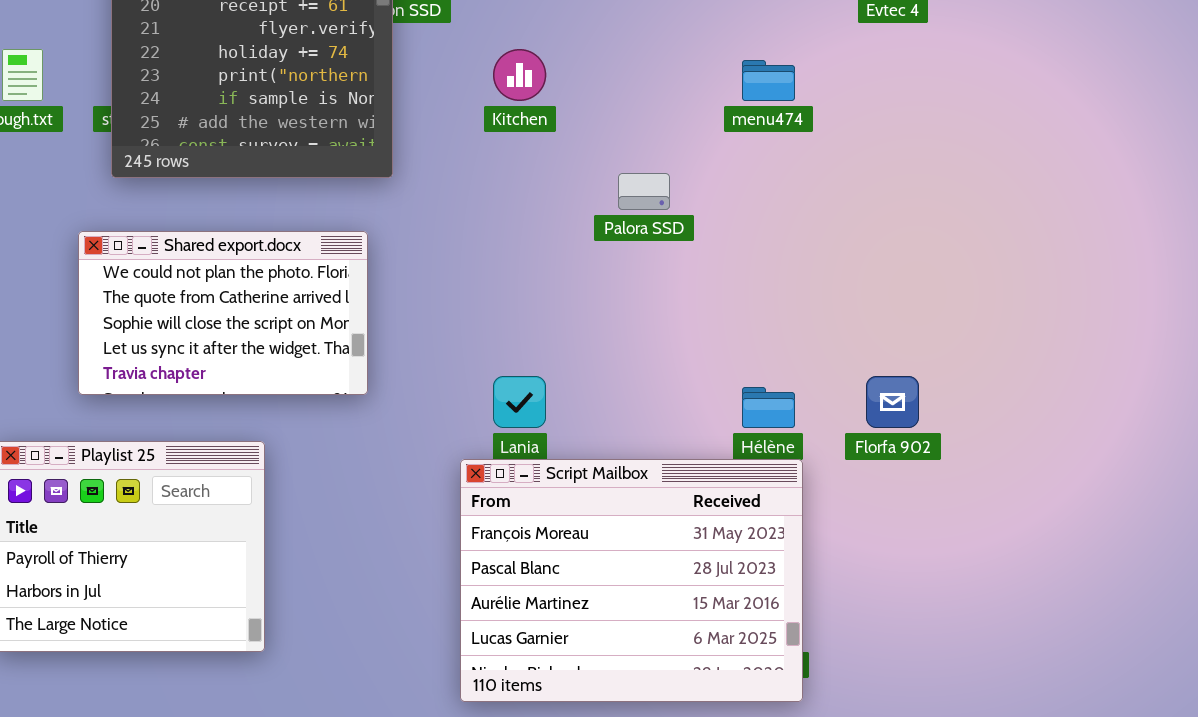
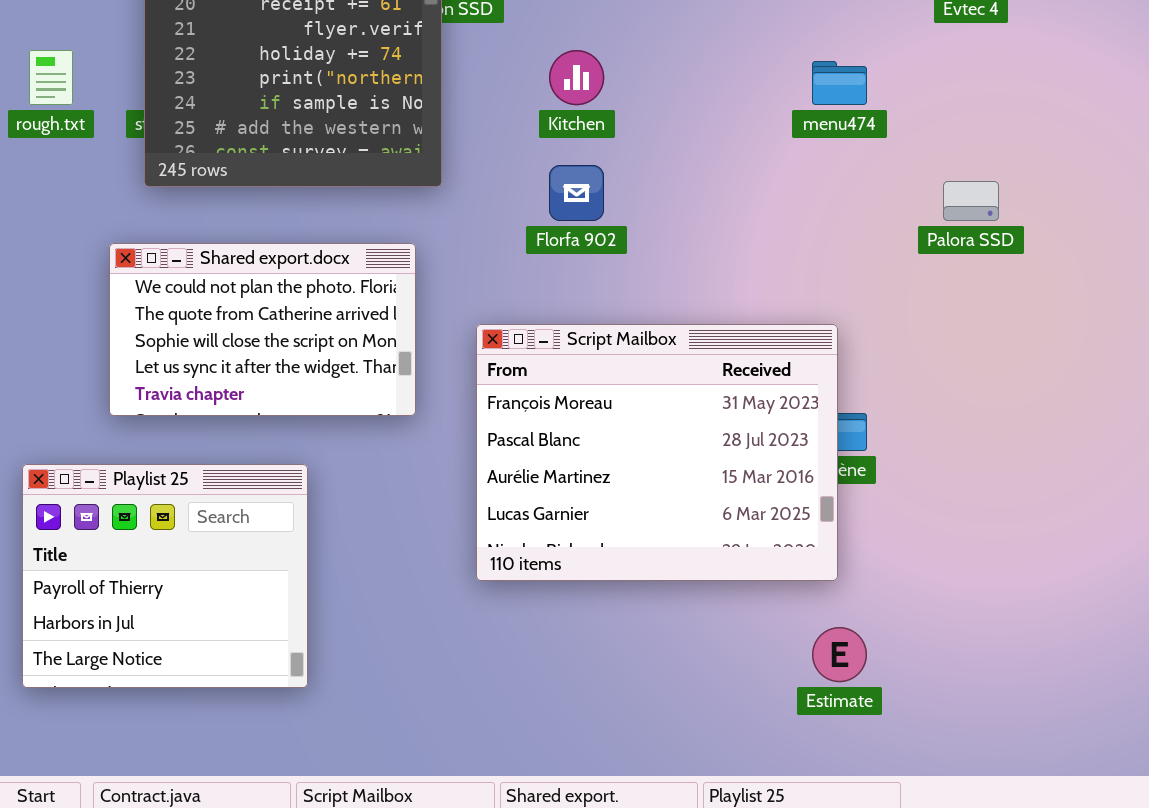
Palora SSD: [618,173,670,210] -> [943,181,999,221], moved
Florfa 902: [866,376,919,428] -> [549,165,604,221], moved
Script Mailbox: [460,459,803,702] -> [476,324,838,581], moved

